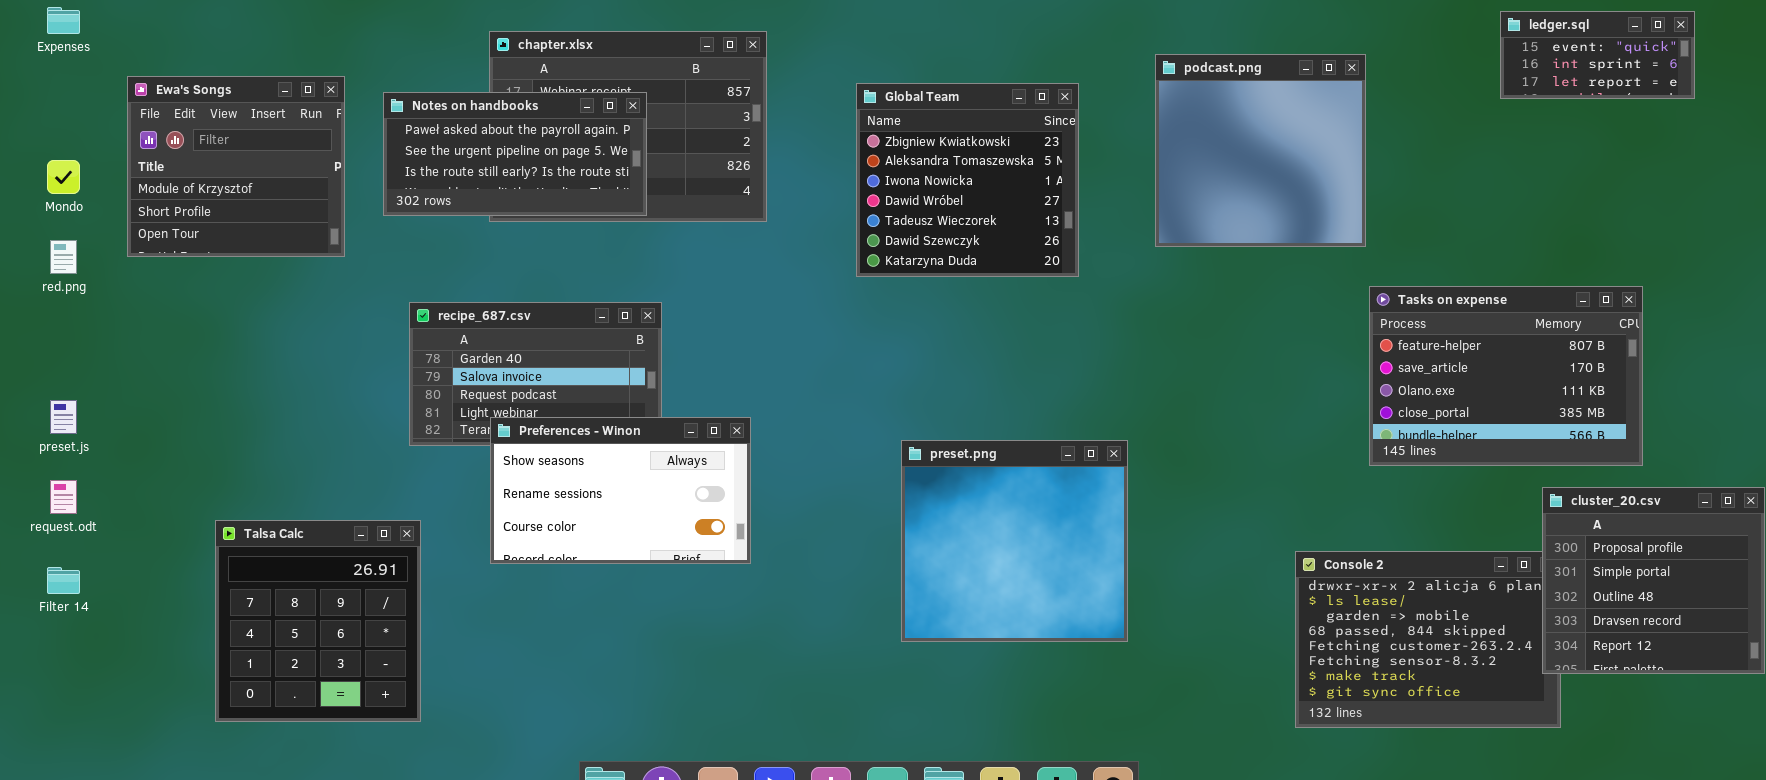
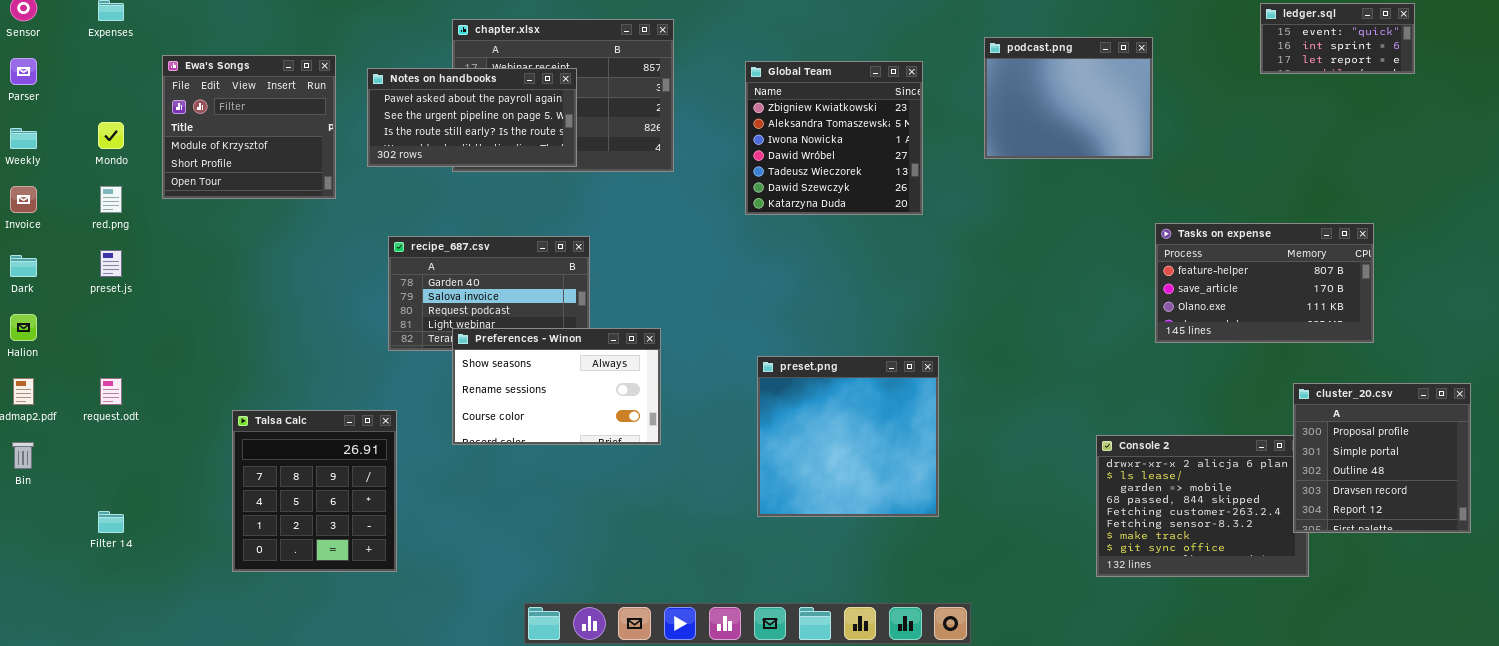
podcast.png: [1155,54,1366,247] -> [984,37,1153,159], resized
Tasks on expense: [1369,286,1643,466] -> [1155,223,1374,343], resized
preset.js: [50,400,77,434] -> [100,250,122,277], moved
preset.png: [901,440,1128,642] -> [757,356,939,517], moved
Filter 14: [47,567,80,594] -> [98,511,124,533], moved

